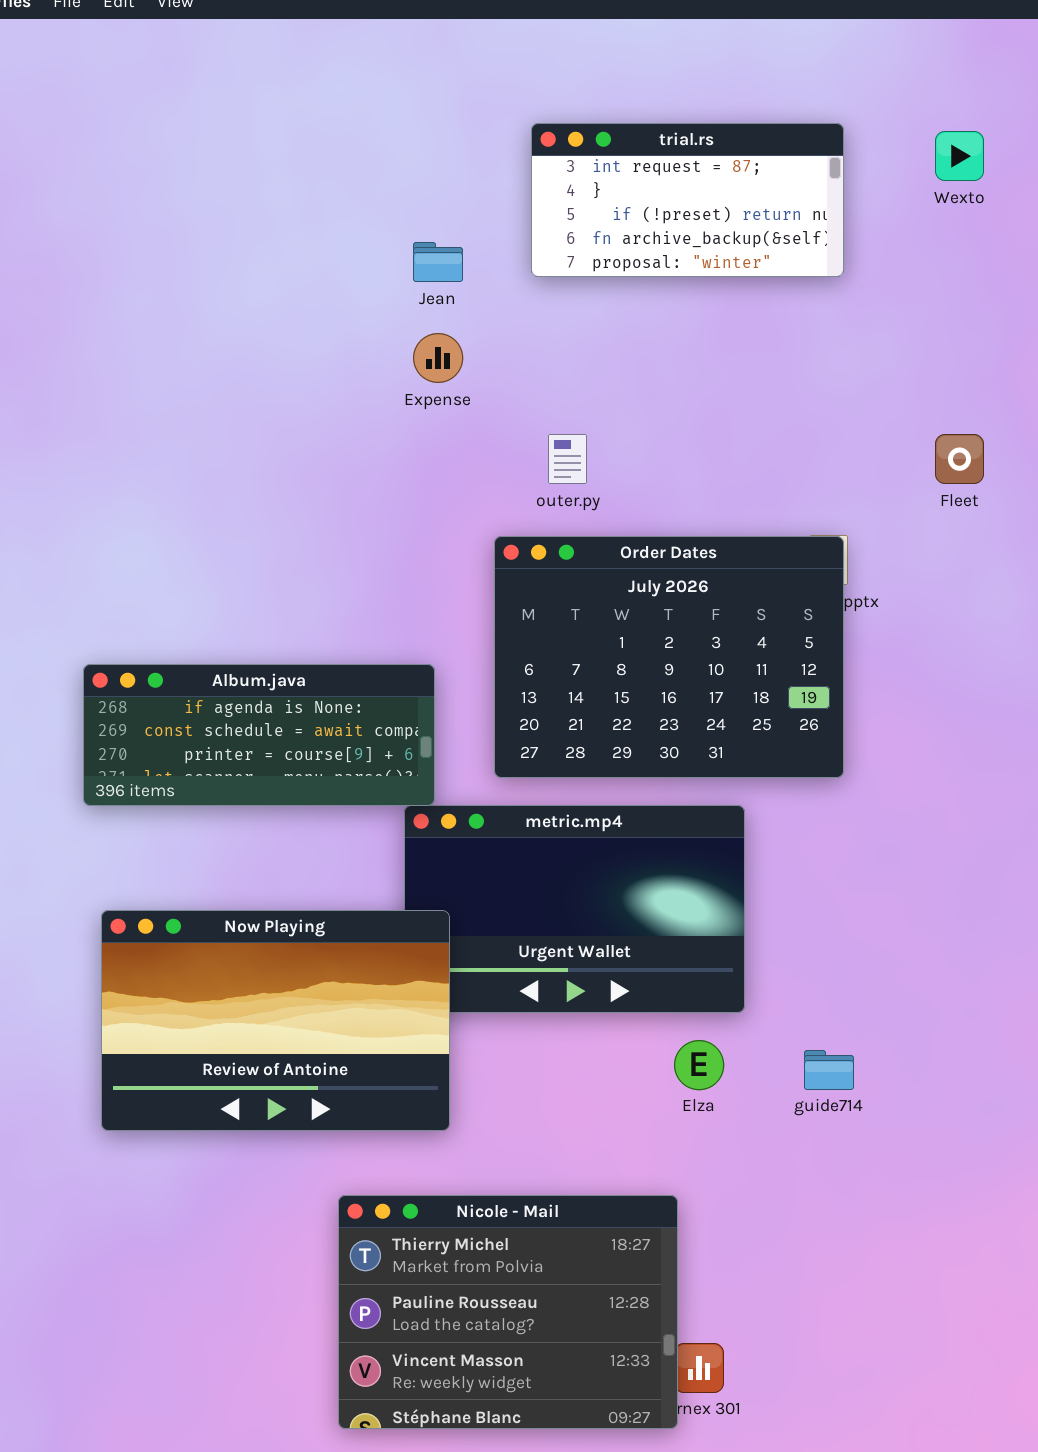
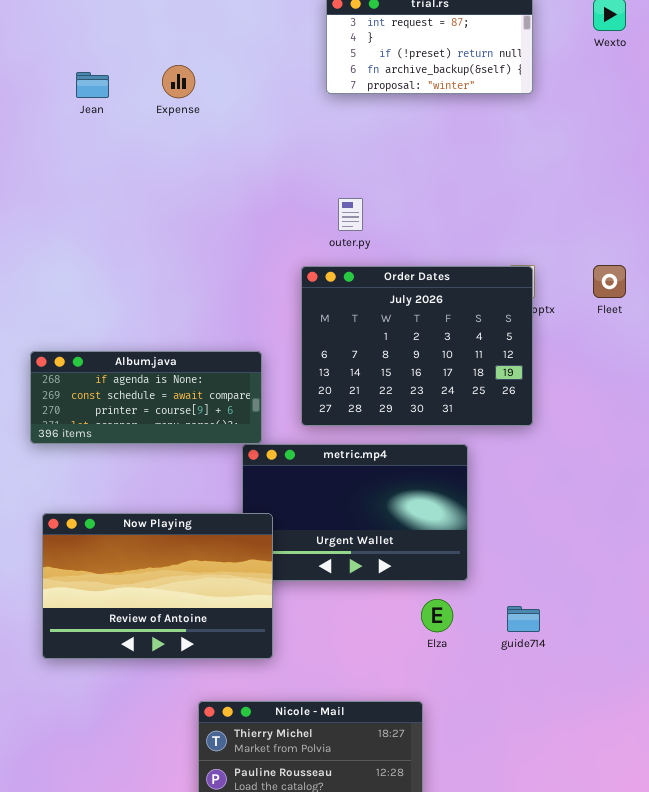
Jean: [413,242,463,282] -> [76,72,109,98], moved
Expense: [413,333,463,383] -> [162,65,195,98], moved
Fleet: [935,434,984,484] -> [593,265,626,298], moved

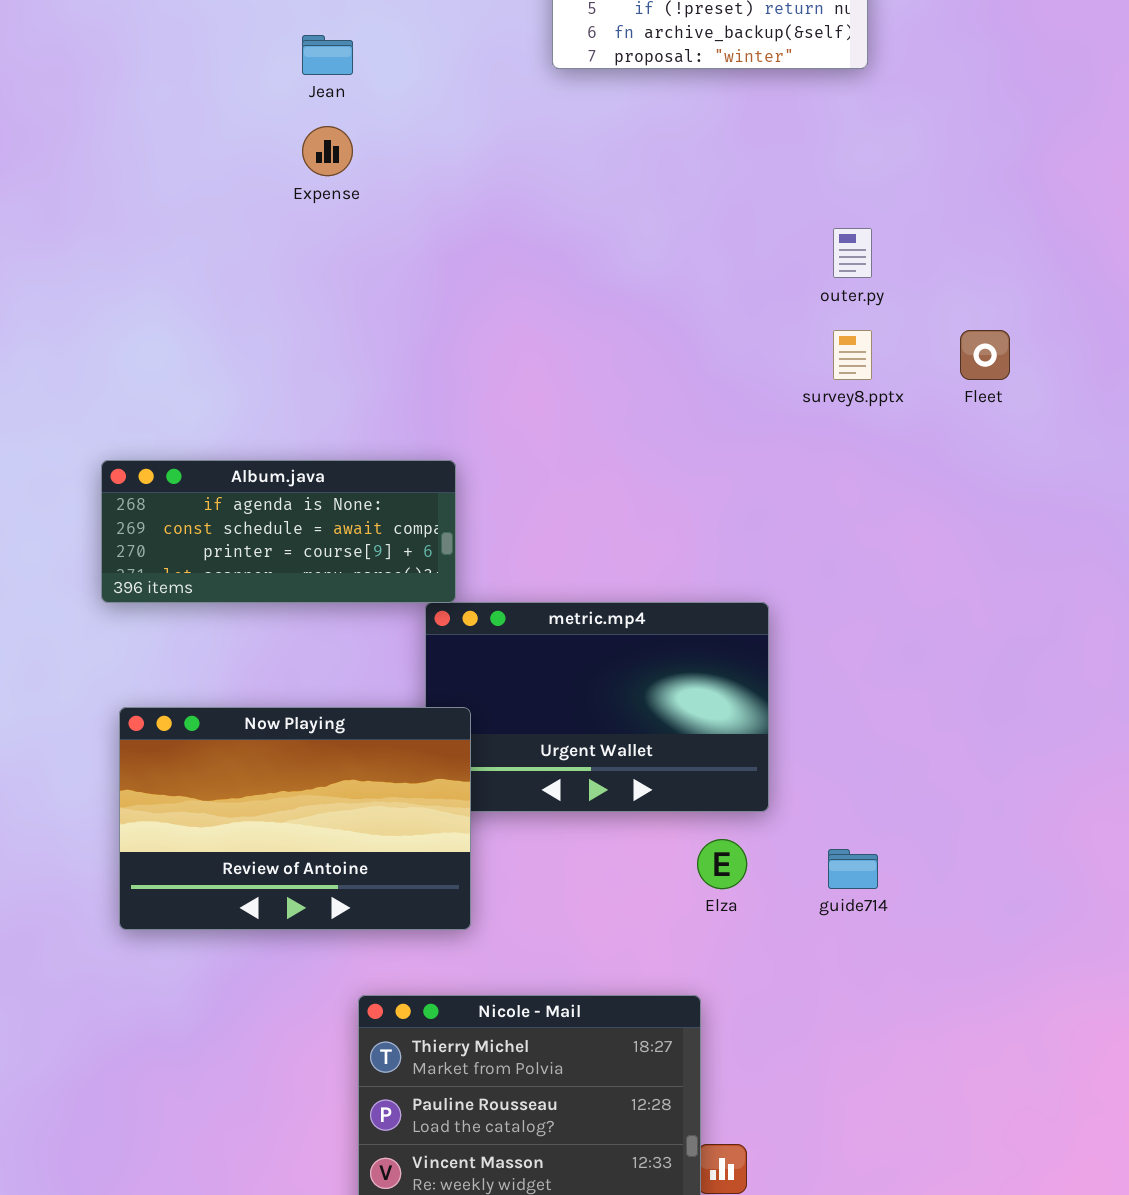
Expense: [162,65,195,98] -> [302,126,353,176], moved
Jean: [76,72,109,98] -> [302,35,353,75], moved
outer.py: [338,198,363,231] -> [833,228,872,278], moved
Order Dates: [301,266,533,426] -> none, closed

